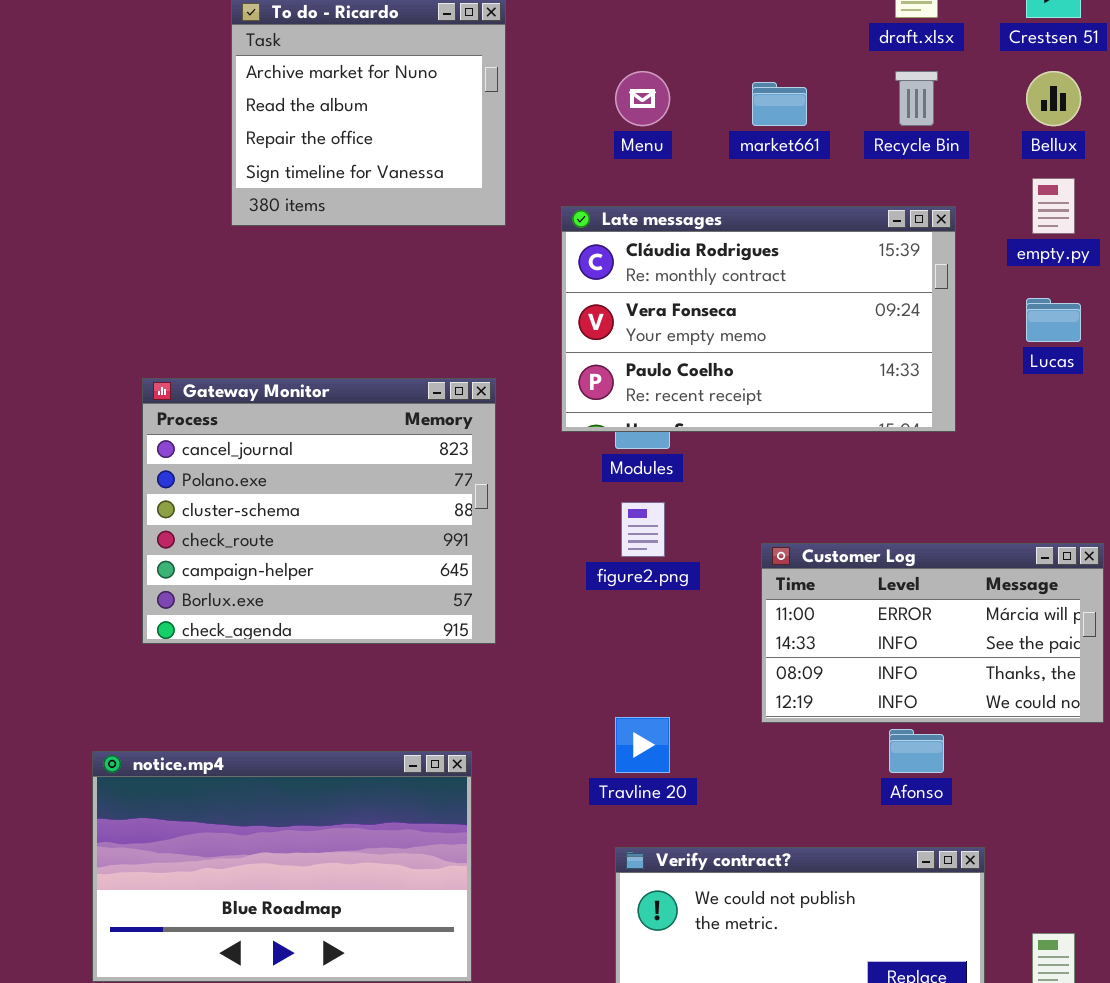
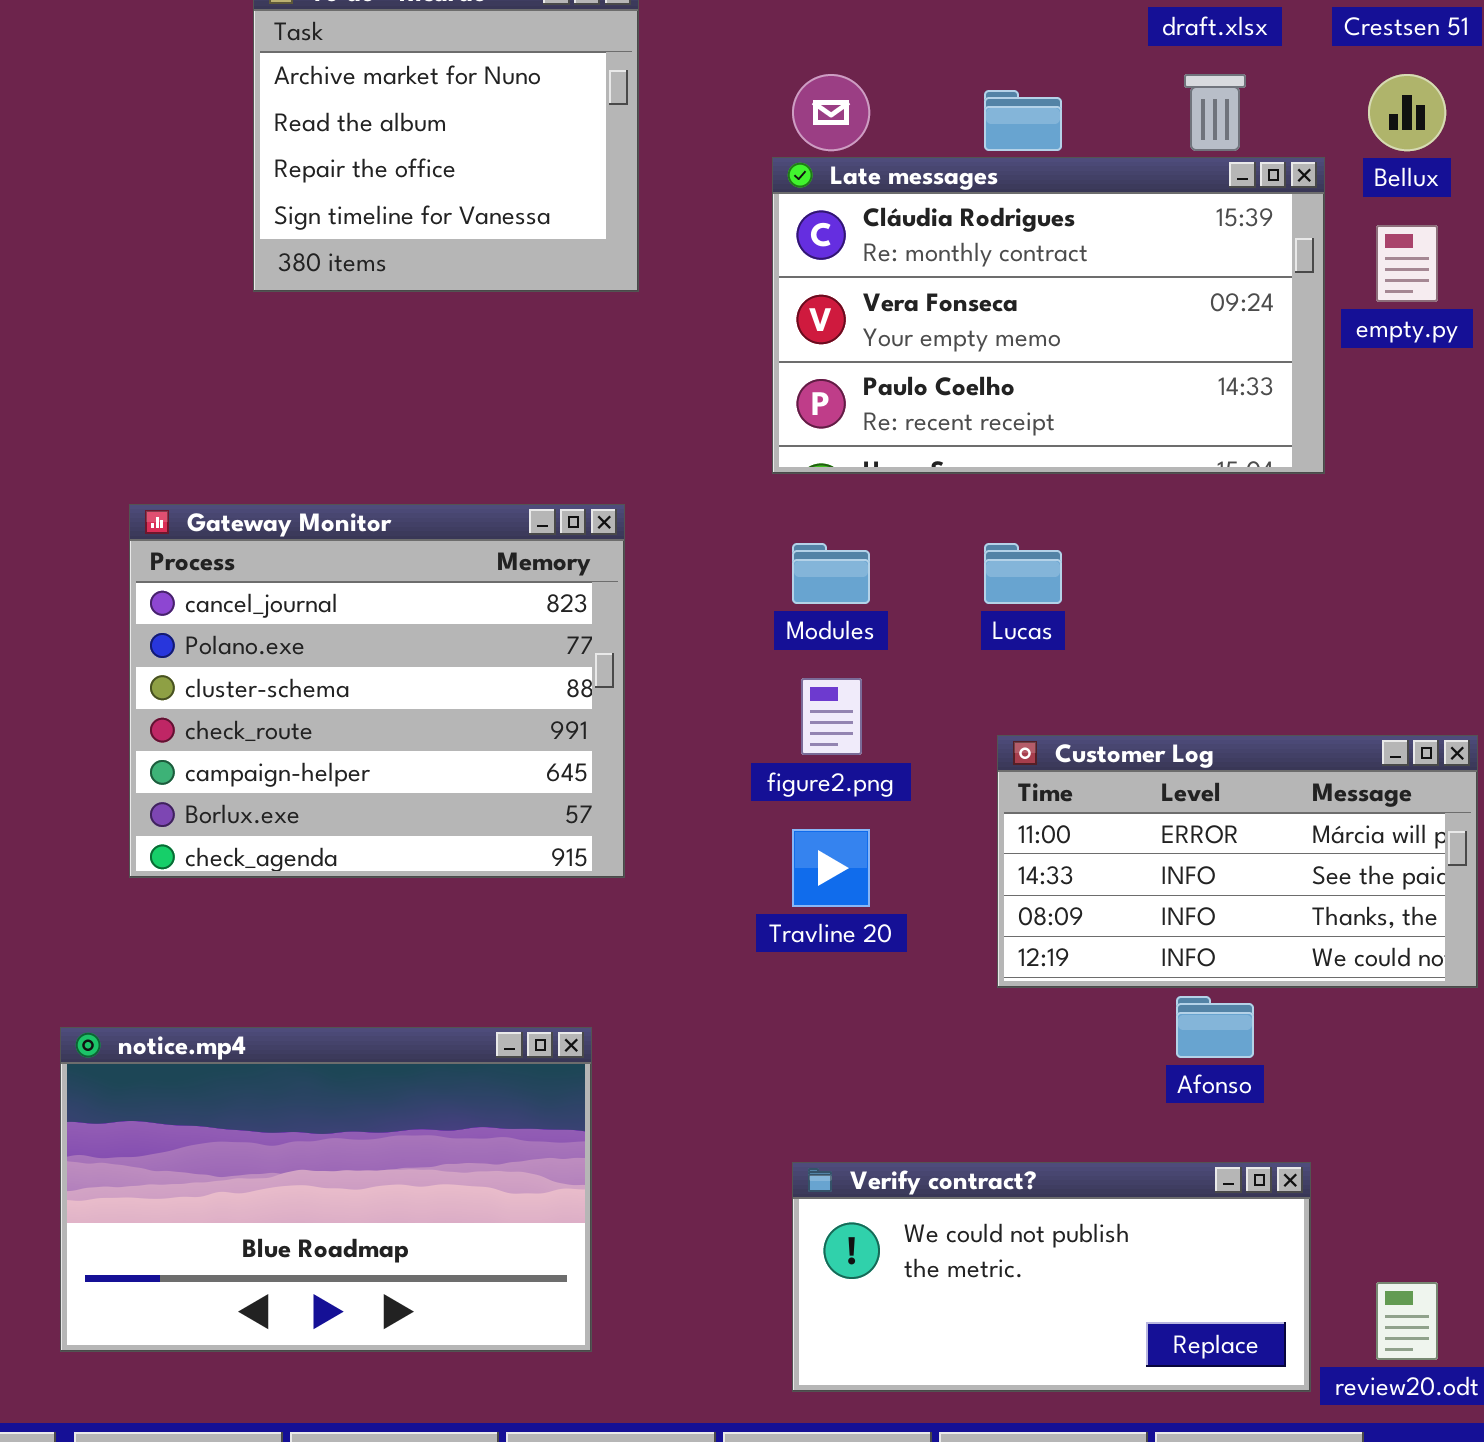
Late messages: [561,206,956,432] -> [772,157,1325,474], moved
Lucas: [1026,298,1081,342] -> [984,543,1062,604], moved
Travline 20: [615,717,670,773] -> [792,829,870,907], moved

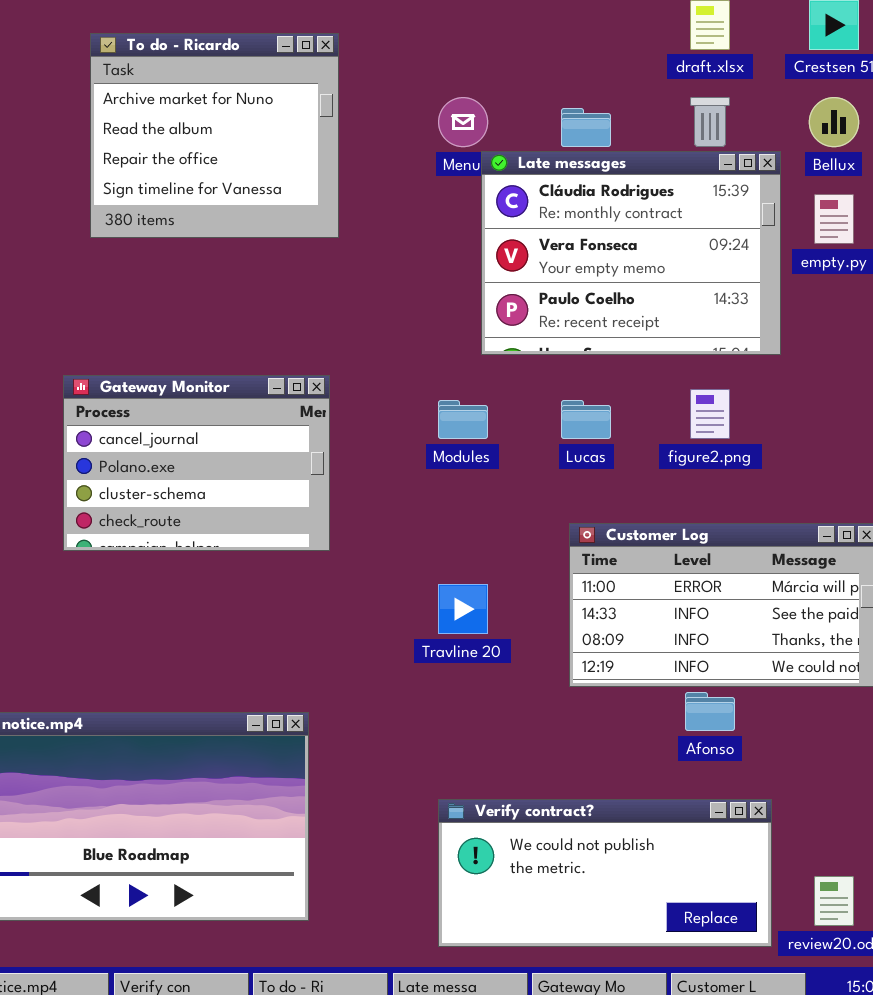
Late messages: [772,157,1325,474] -> [481,151,781,355], resized
Gateway Monitor: [129,504,625,878] -> [63,375,330,551], resized
figure2.png: [801,678,862,755] -> [690,389,730,439], moved

